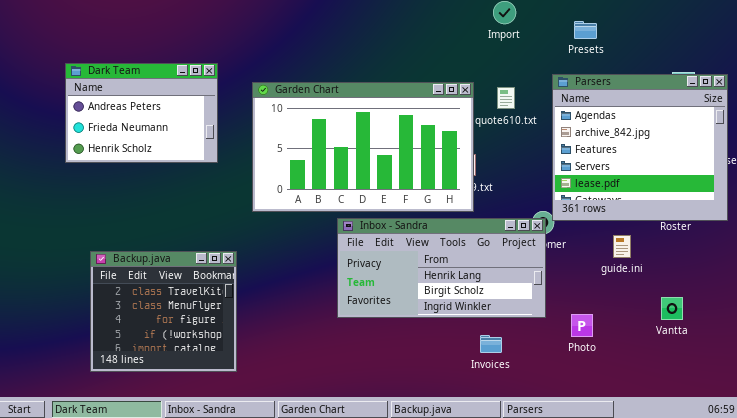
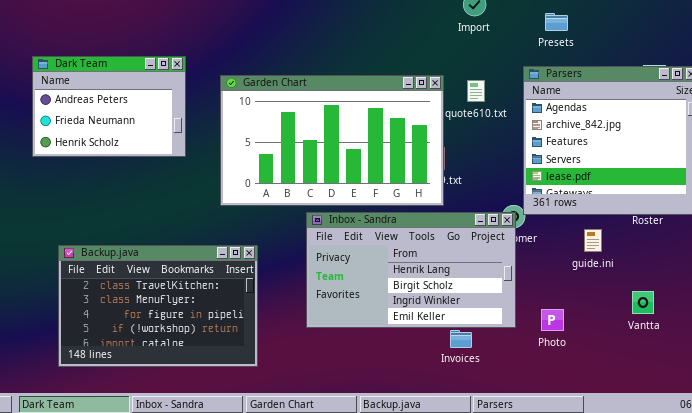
Inbox - Sandra: [337,218,546,318] -> [306,212,516,328], resized
Backup.java: [90,251,237,372] -> [58,245,258,367], resized

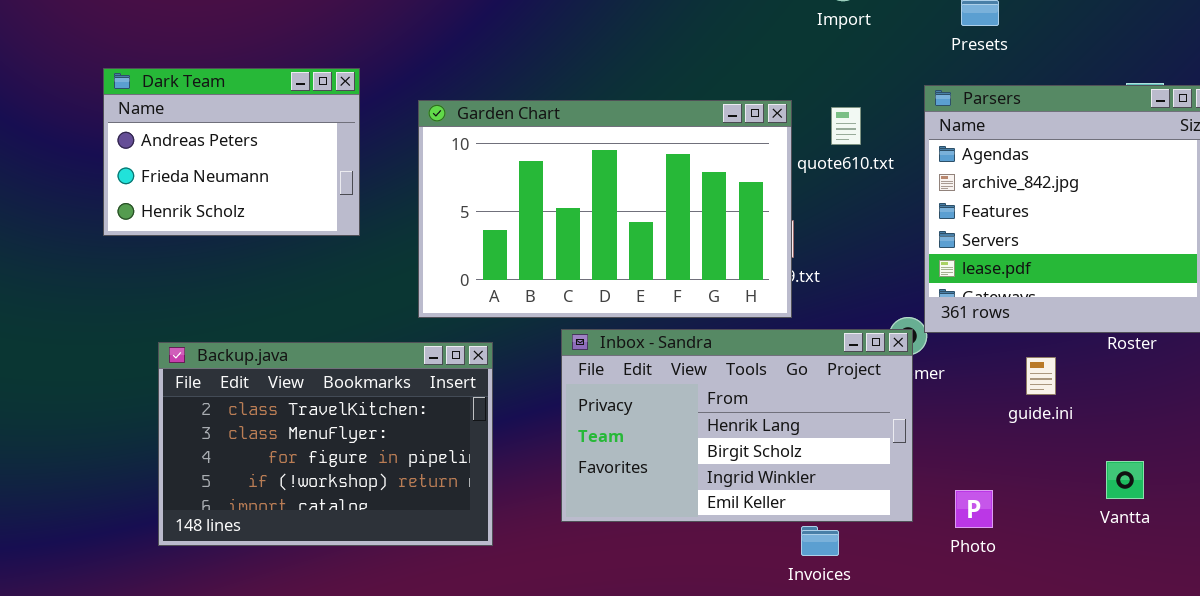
Backup.java: [58,245,258,367] -> [158,342,493,546], moved

